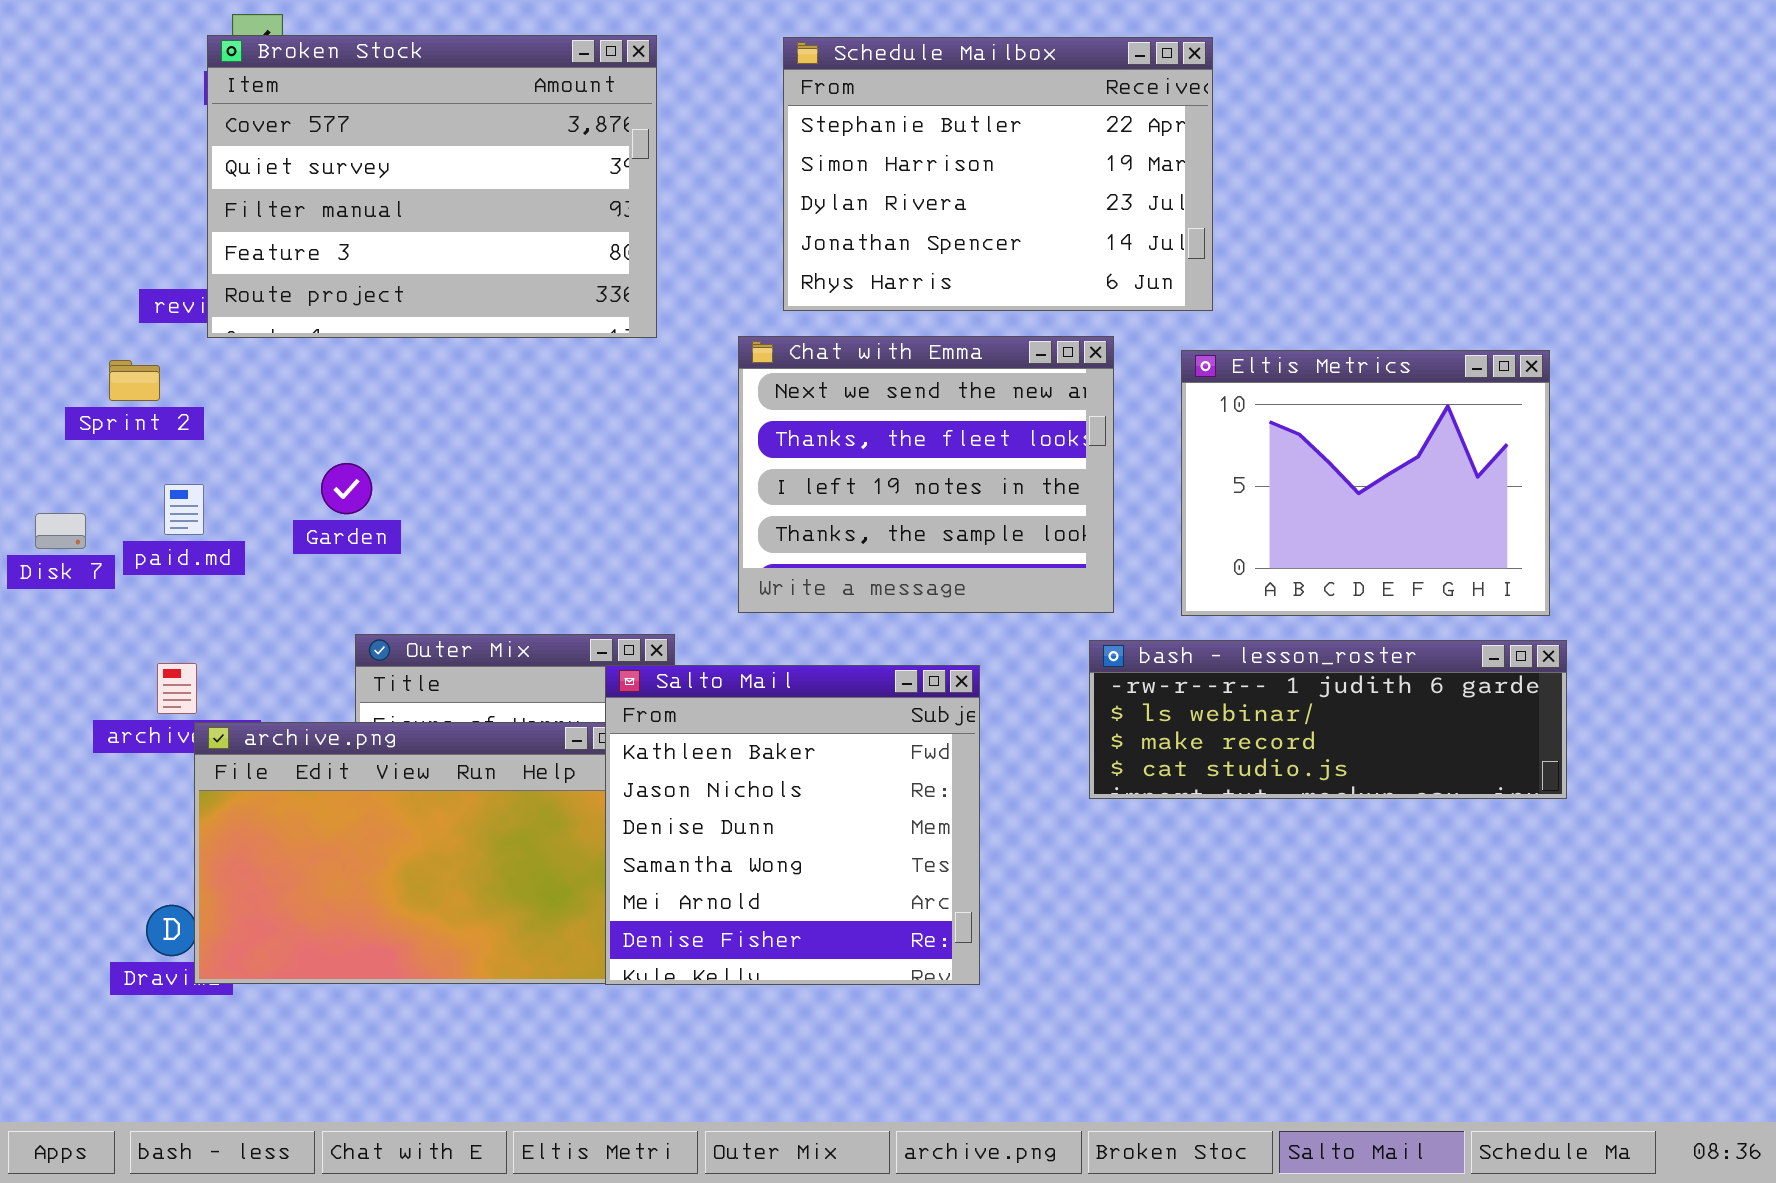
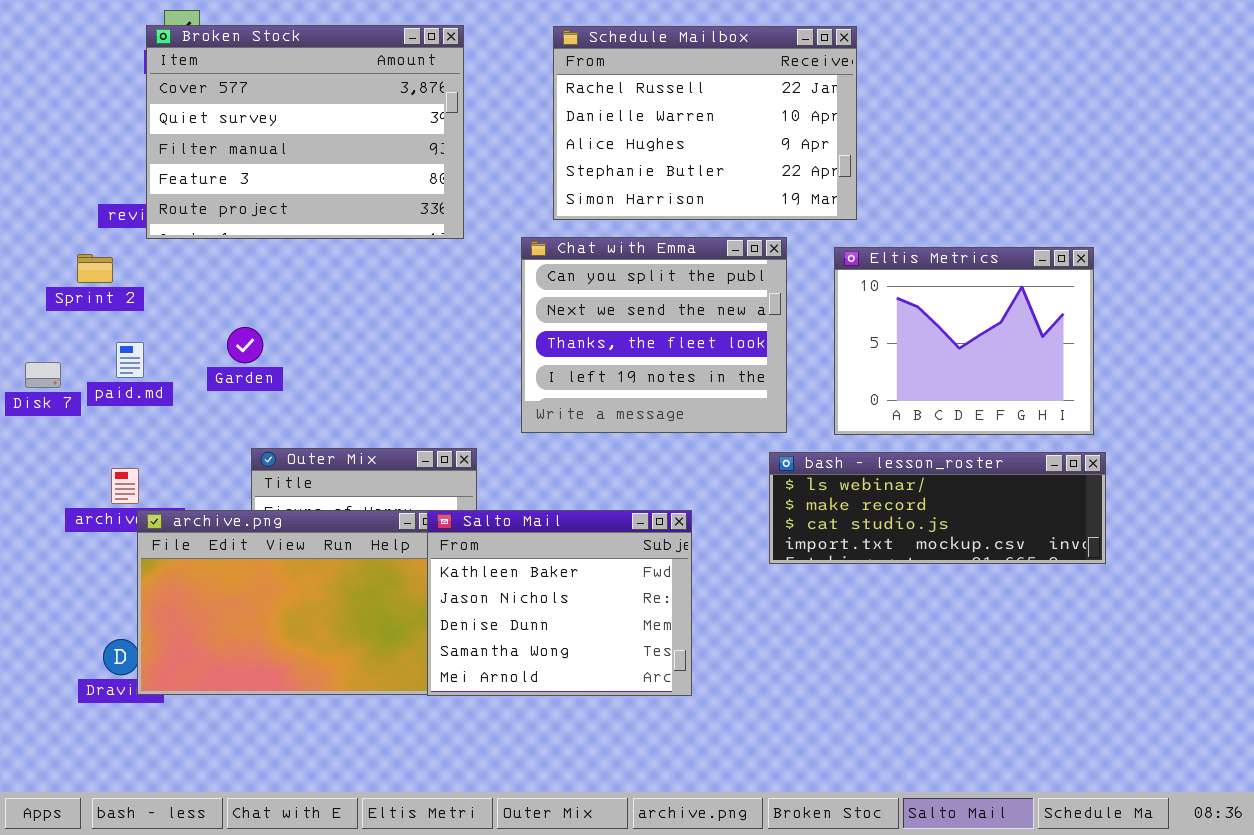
Schedule Mailbox: [783,37,1213,311] -> [553,26,857,220], scrolled up 3 rows
Chat with Emma: [738,336,1114,613] -> [521,237,787,433], scrolled up 1 row
bash - lesson_roster: [1089,640,1567,799] -> [769,452,1106,564], scrolled down 1 row
Salto Mail: [605,665,980,985] -> [427,510,692,696], resized

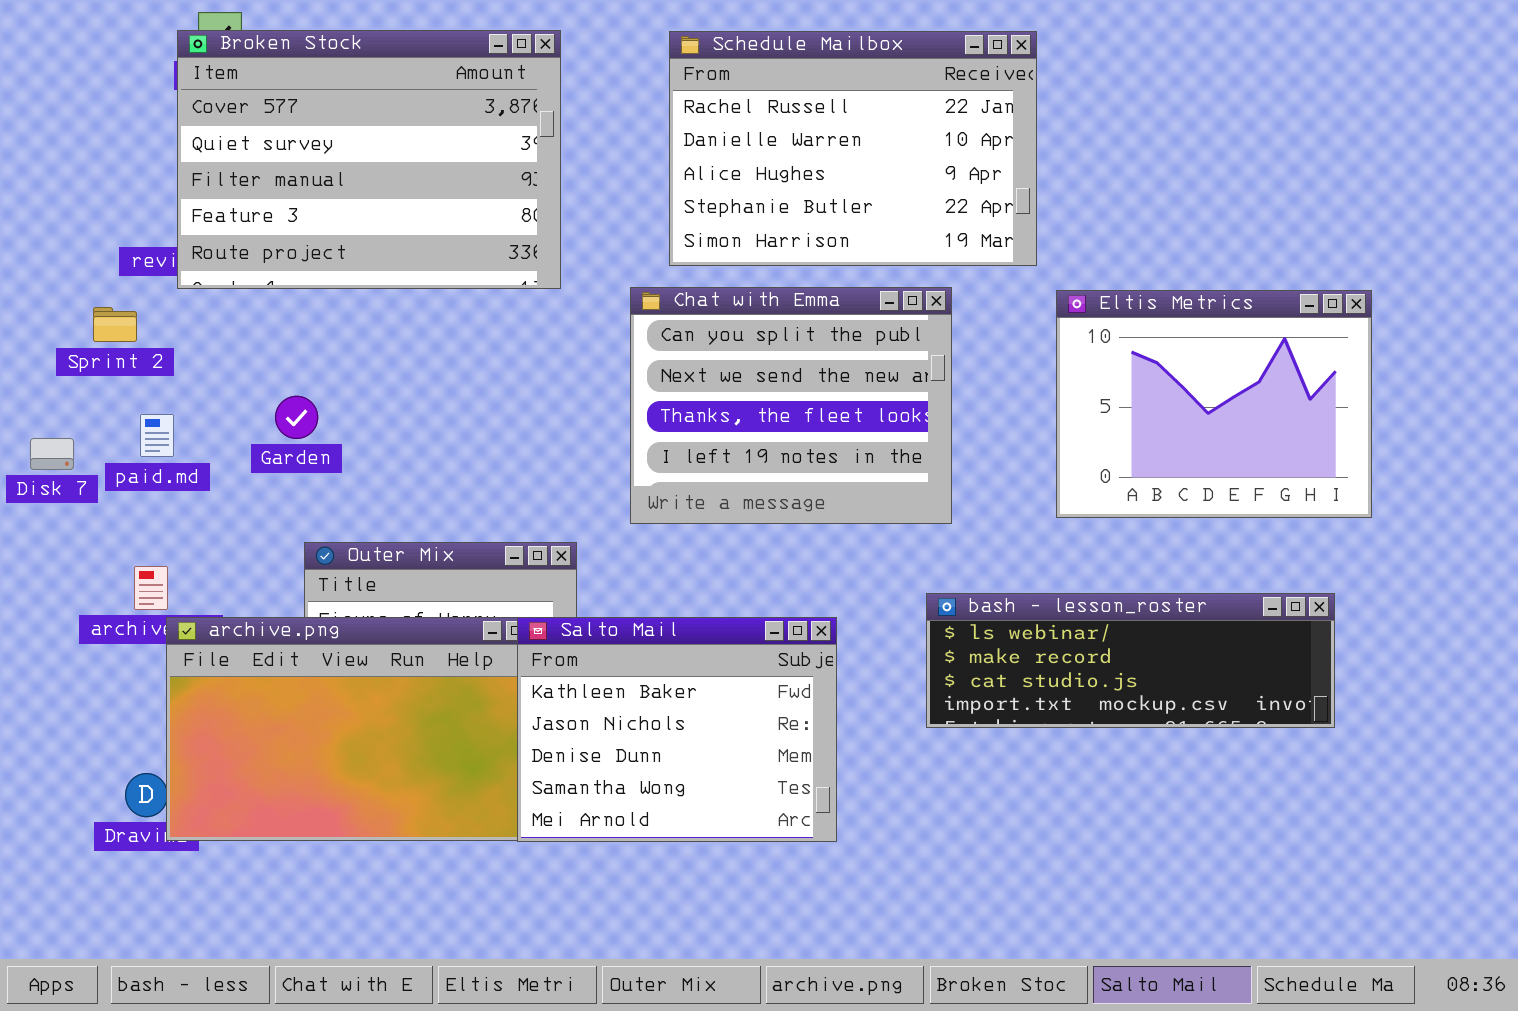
Eltis Metrics: [834,247,1094,435] -> [1056,290,1372,518], moved
bash - lesson_roster: [769,452,1106,564] -> [926,593,1335,728], moved

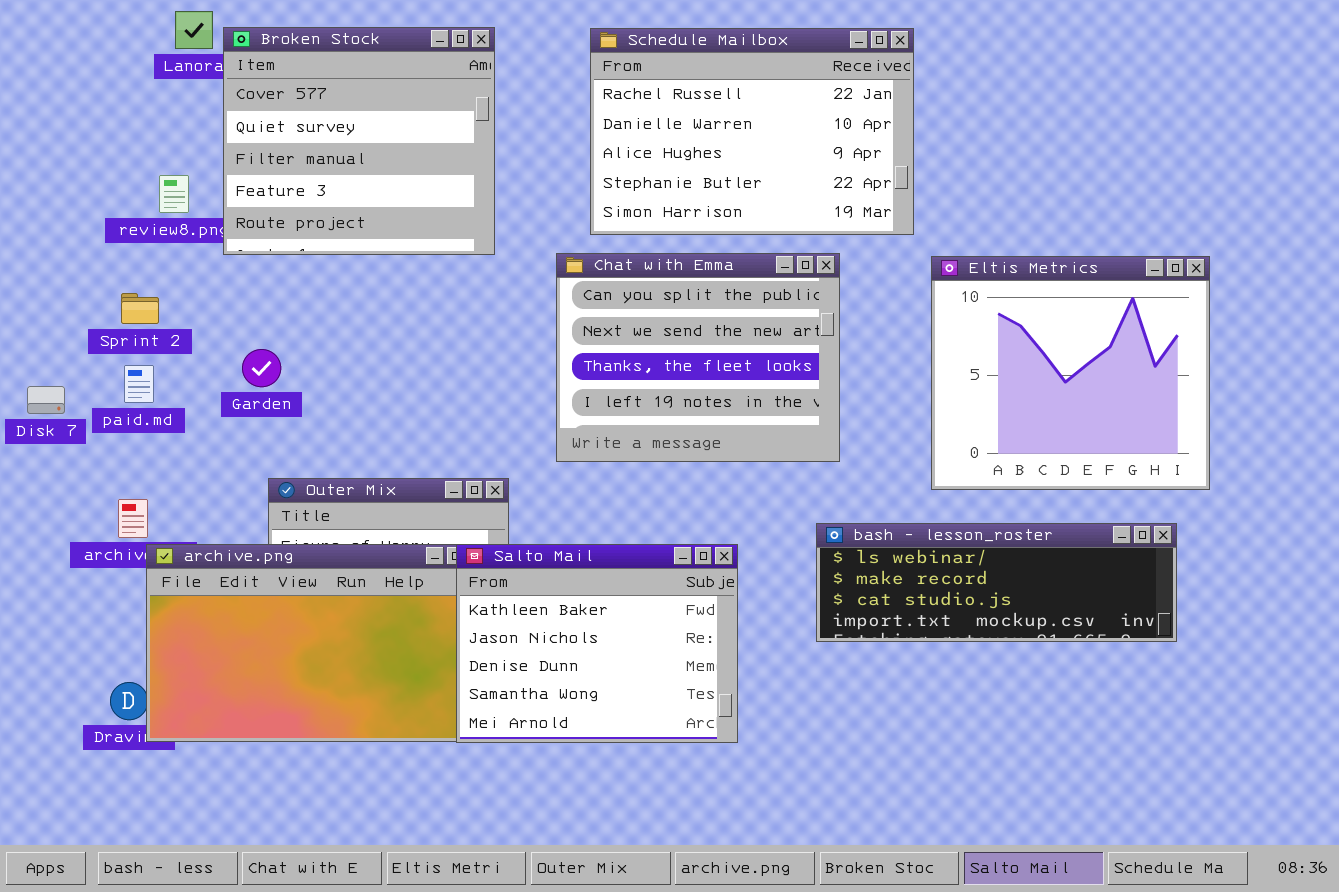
Broken Stock: [177,30,561,289] -> [223,27,495,255], resized
Eltis Metrics: [1056,290,1372,518] -> [931,256,1210,490], resized
Sprint 2: [93,307,137,342] -> [121,293,159,324], moved

